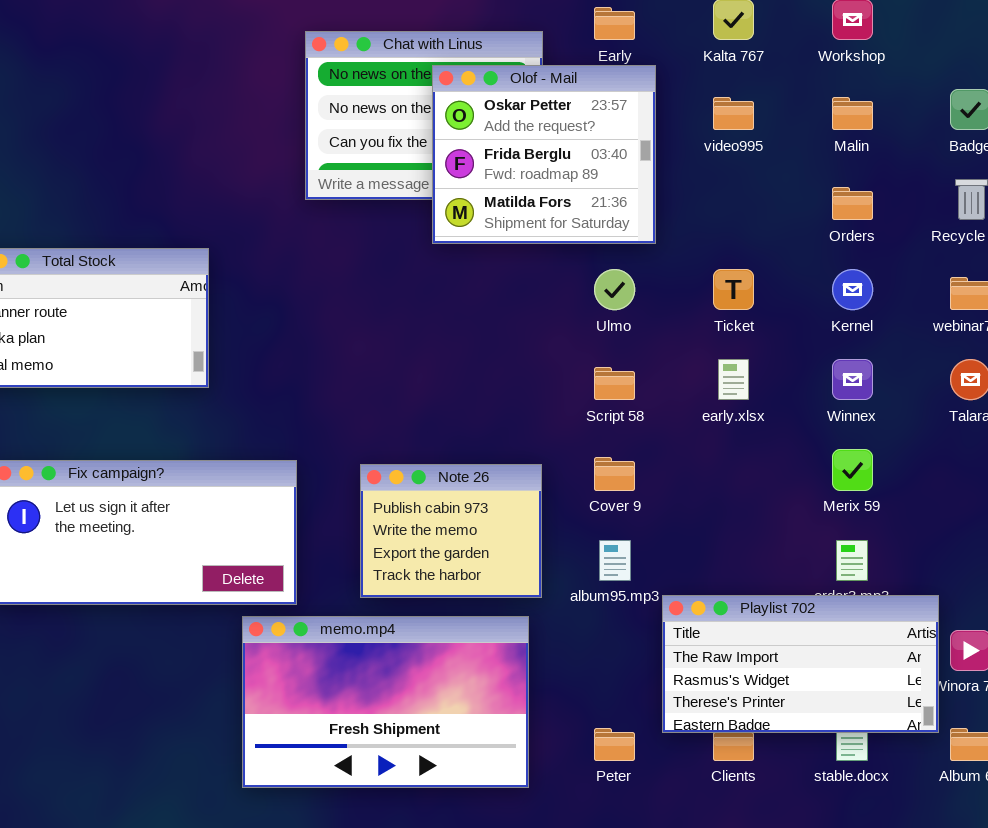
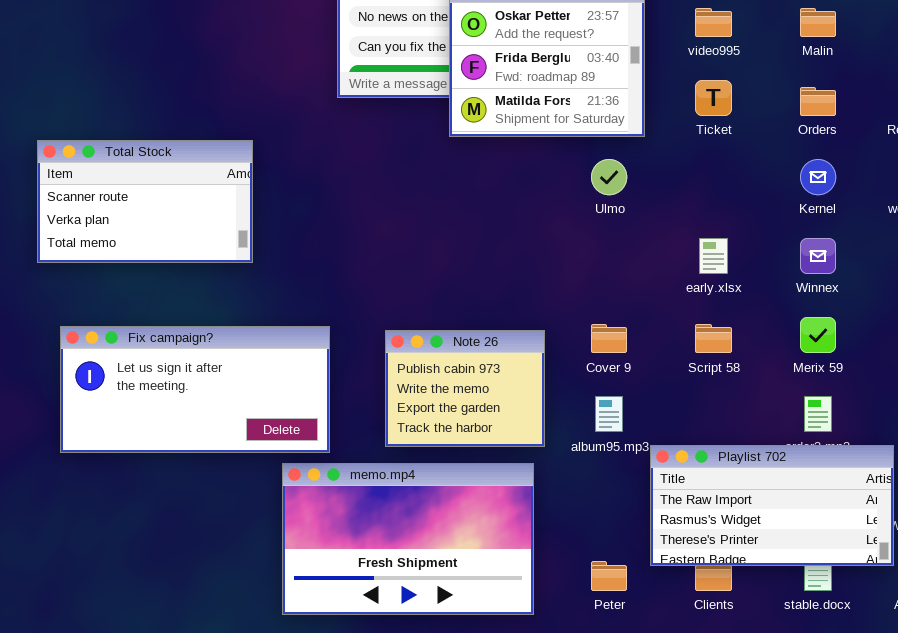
Ticket: [713,269,754,310] -> [695,80,732,116], moved
Script 58: [594,367,635,400] -> [695,324,732,353], moved

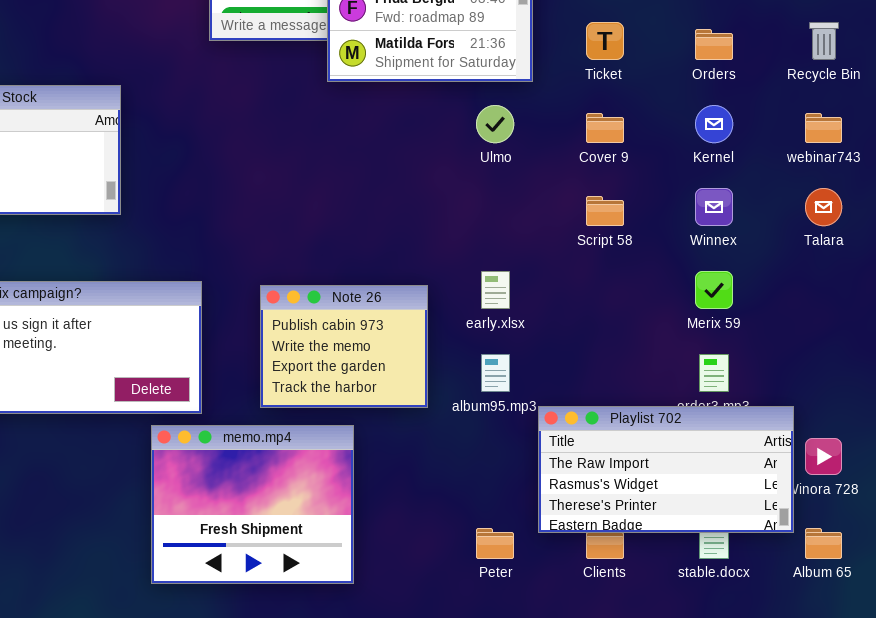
early.xlsx: [699,238,728,274] -> [481,271,510,309], moved
Cover 9: [591,324,627,353] -> [586,113,624,143], moved
Script 58: [695,324,732,353] -> [586,196,624,226], moved
memo.mp4: [282,463,534,615] -> [151,425,354,584], resized

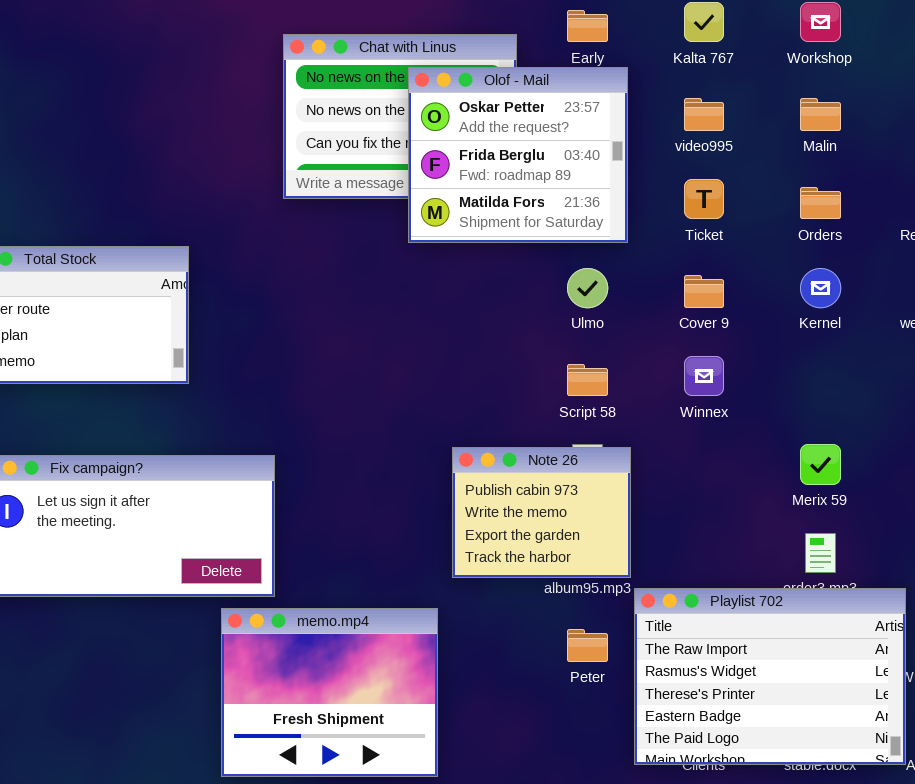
Winnex: [695,188,733,226] -> [684,356,724,396], moved
Script 58: [586,196,624,226] -> [567,364,608,396], moved
Note 26: [260,285,428,408] -> [452,447,631,578], moved
Playlist 702: [538,406,794,533] -> [634,588,906,765], resized
Peter: [476,528,514,559] -> [567,629,608,662], moved

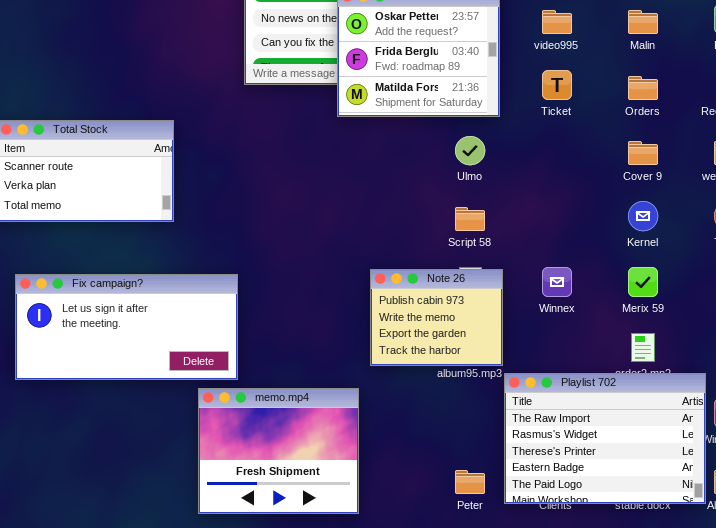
Kernel: [800,268,841,308] -> [628,201,658,231], moved
Cover 9: [684,275,724,308] -> [628,141,658,165], moved
Winnex: [684,356,724,396] -> [542,267,572,297], moved
Peter: [567,629,608,662] -> [455,470,485,494], moved

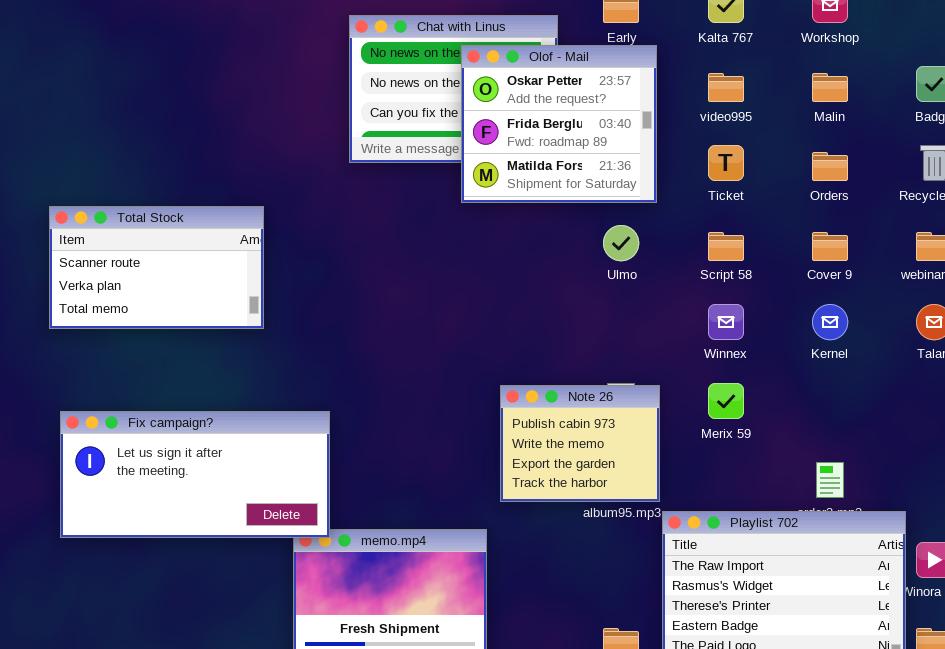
Script 58: [455,207,485,231] -> [708,232,744,261], moved
Winnex: [542,267,572,297] -> [708,304,744,340], moved
Merix 59: [628,267,658,297] -> [708,383,744,419], moved
Fix campaign?: [15,274,238,380] -> [60,411,330,538], moved

